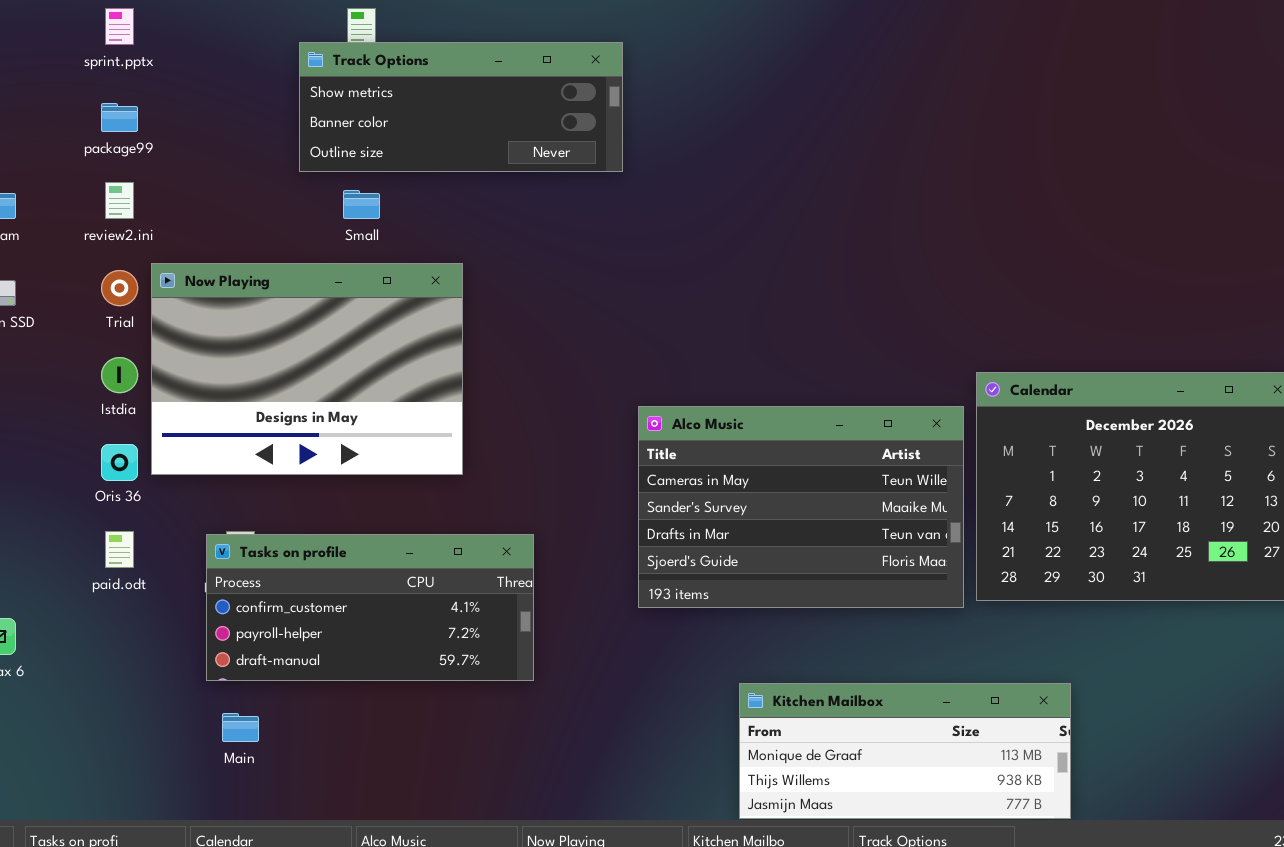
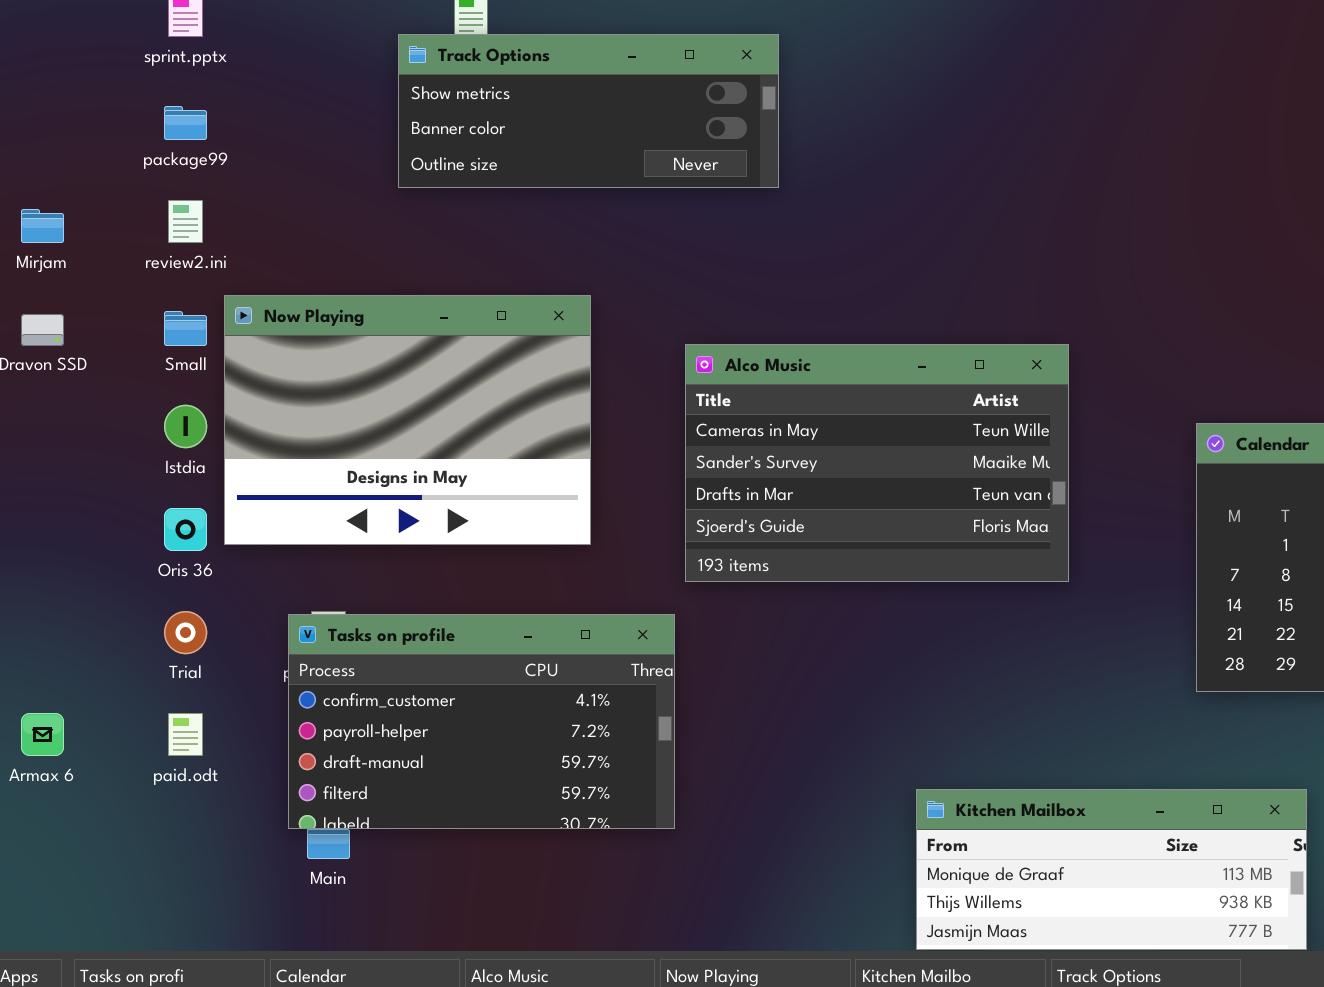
Small: [343,190,380,219] -> [164,311,207,346], moved
Trial: [101,270,138,306] -> [164,611,207,654], moved
Alco Music: [638,406,964,608] -> [685,344,1069,582], moved
paid.odt: [105,531,134,568] -> [168,713,203,756], moved
Tasks on profile: [206,534,534,681] -> [288,614,675,829], resized

